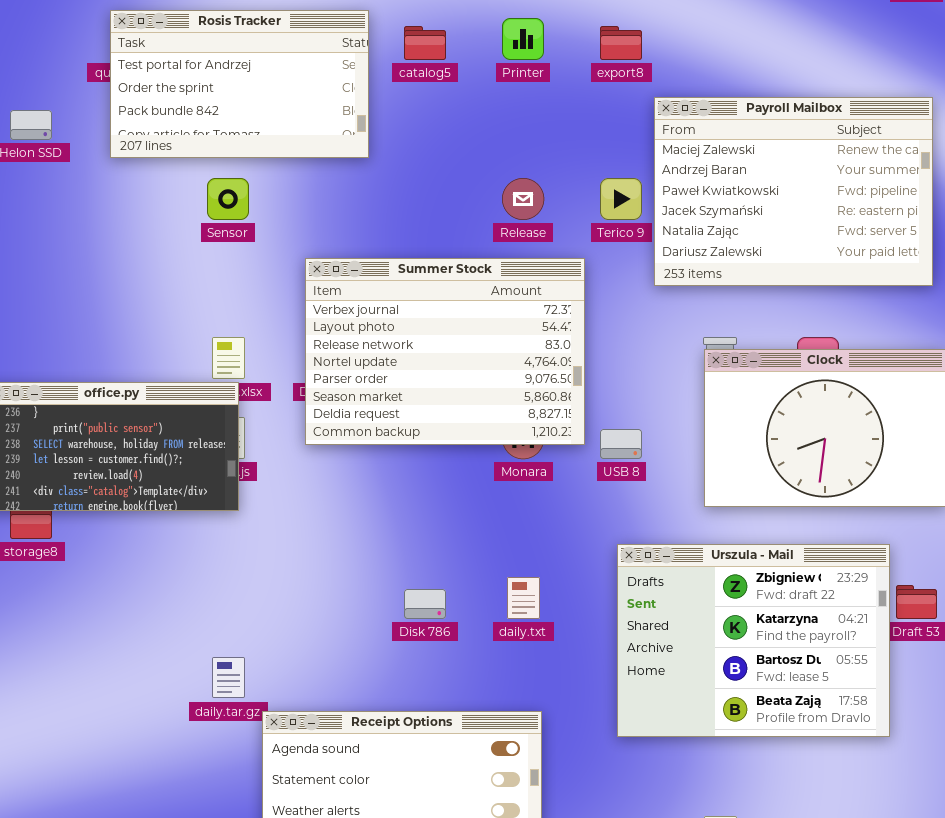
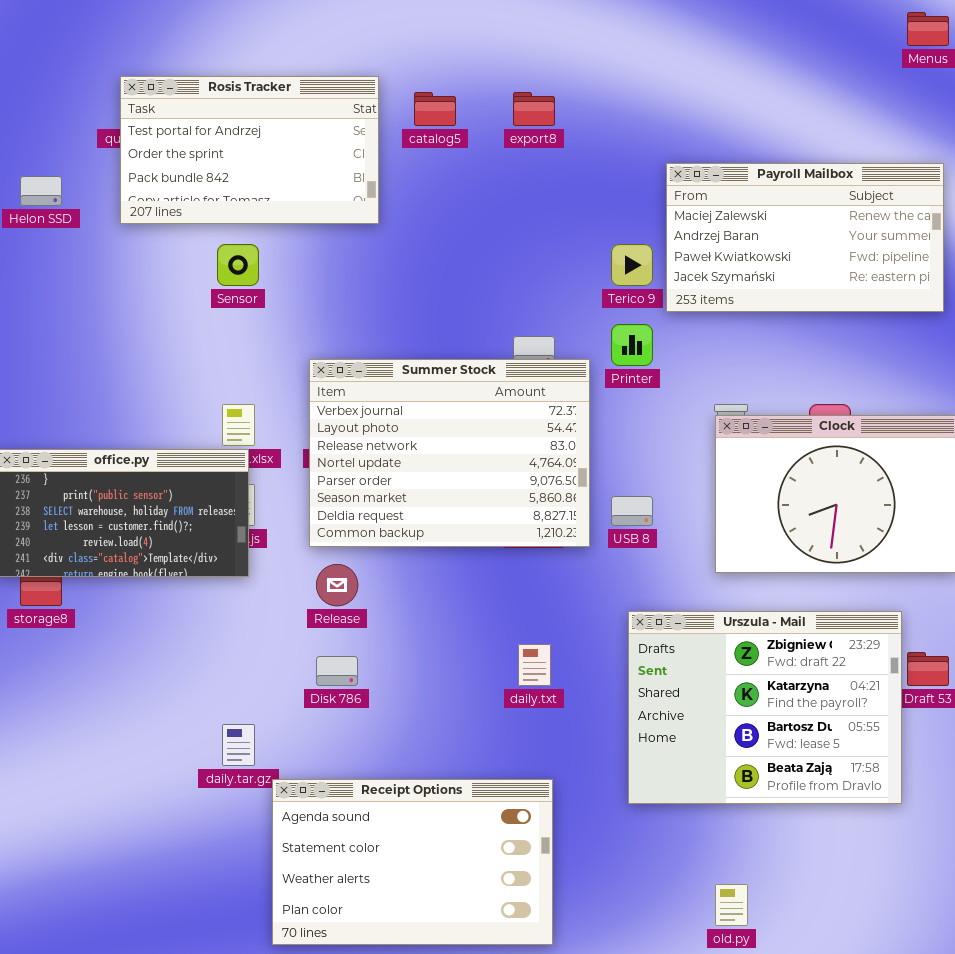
Printer: [502,18,544,60] -> [611,324,653,366], moved
export8: [600,26,642,60] -> [513,92,555,126], moved
Payroll Mailbox: [654,97,933,286] -> [666,163,944,312], resized
Release: [502,178,544,220] -> [316,564,358,606], moved
Summer Stock: [305,258,585,445] -> [309,359,590,547], moved
Disk 786: [404,589,446,619] -> [316,656,358,686], moved

